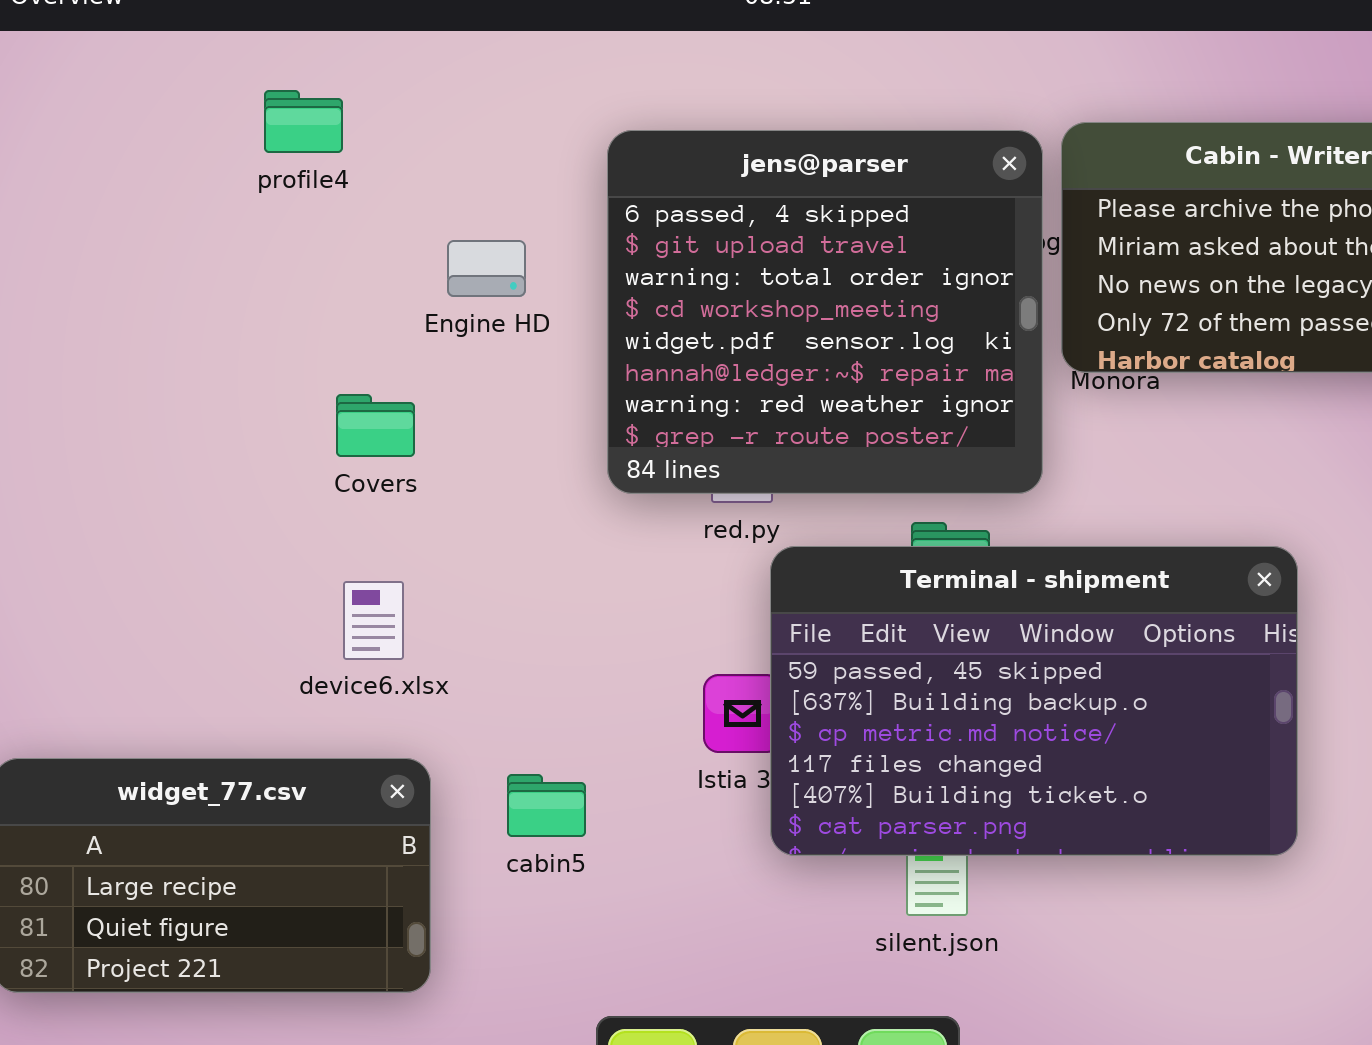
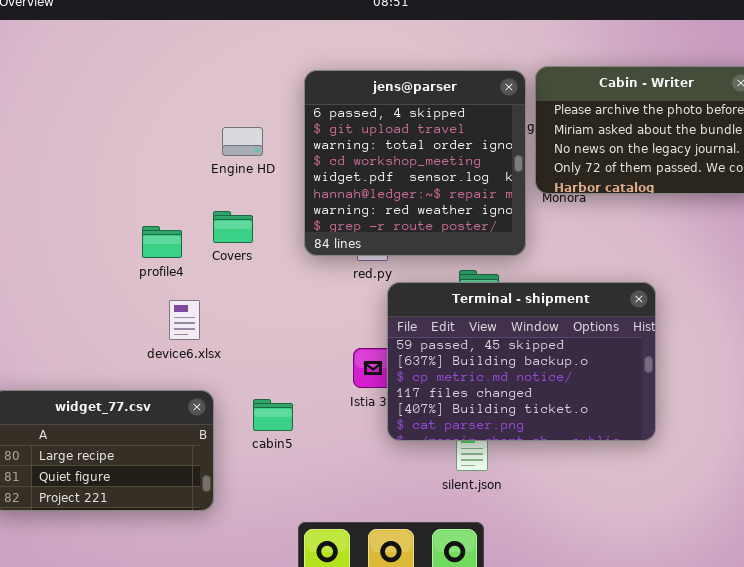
profile4: [264,90,343,153] -> [142,226,182,258], moved
Covers: [336,394,415,457] -> [213,211,253,243], moved

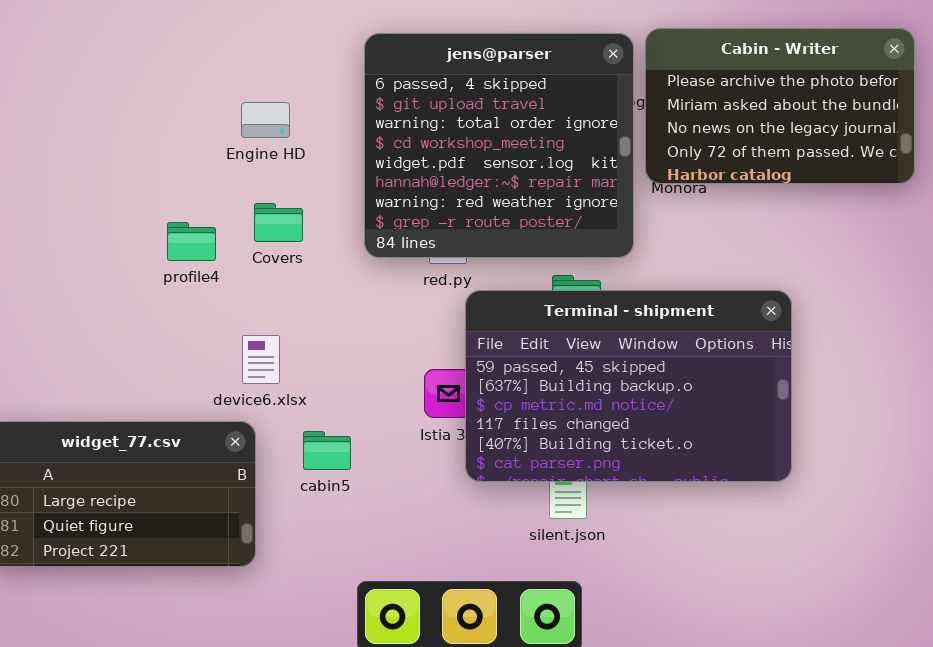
Engine HD: [222,127,263,156] -> [241,102,290,138], moved
device6.xlsx: [169,300,200,340] -> [242,335,280,384], moved

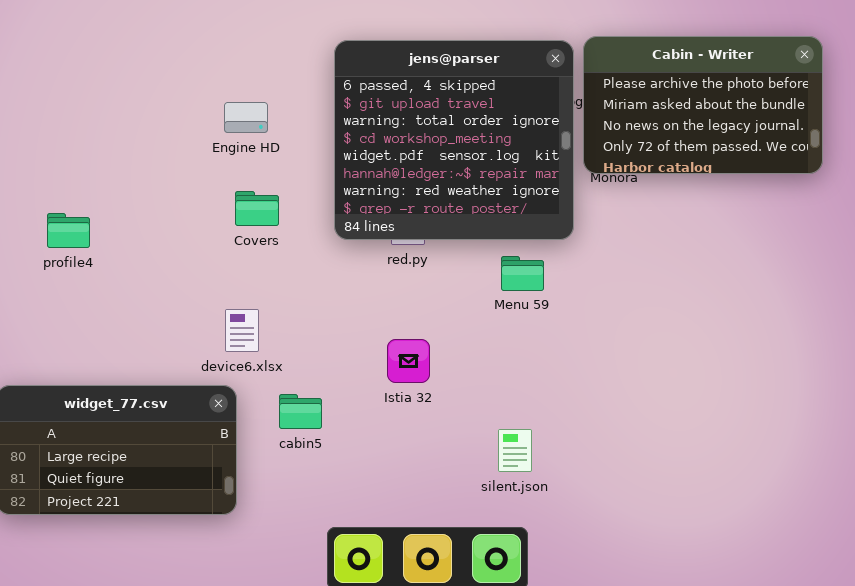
profile4: [167,222,216,261] -> [47,213,90,248], moved
Terminal - shipment: [465,290,792,482] -> none, closed

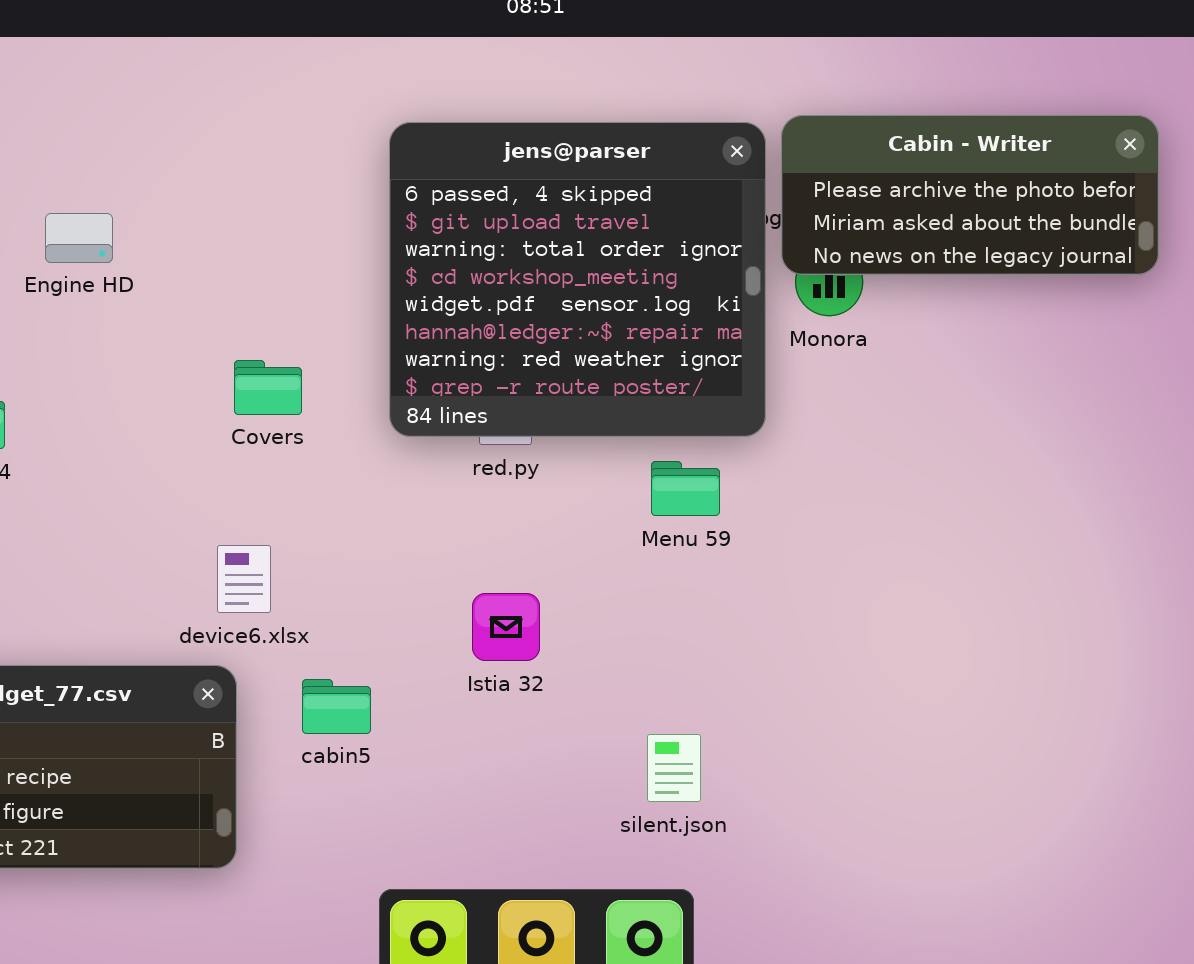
Cabin - Writer: [583,36,823,174] -> [781,115,1159,275], resized
Engine HD: [224,102,268,133] -> [45,213,113,263], moved

